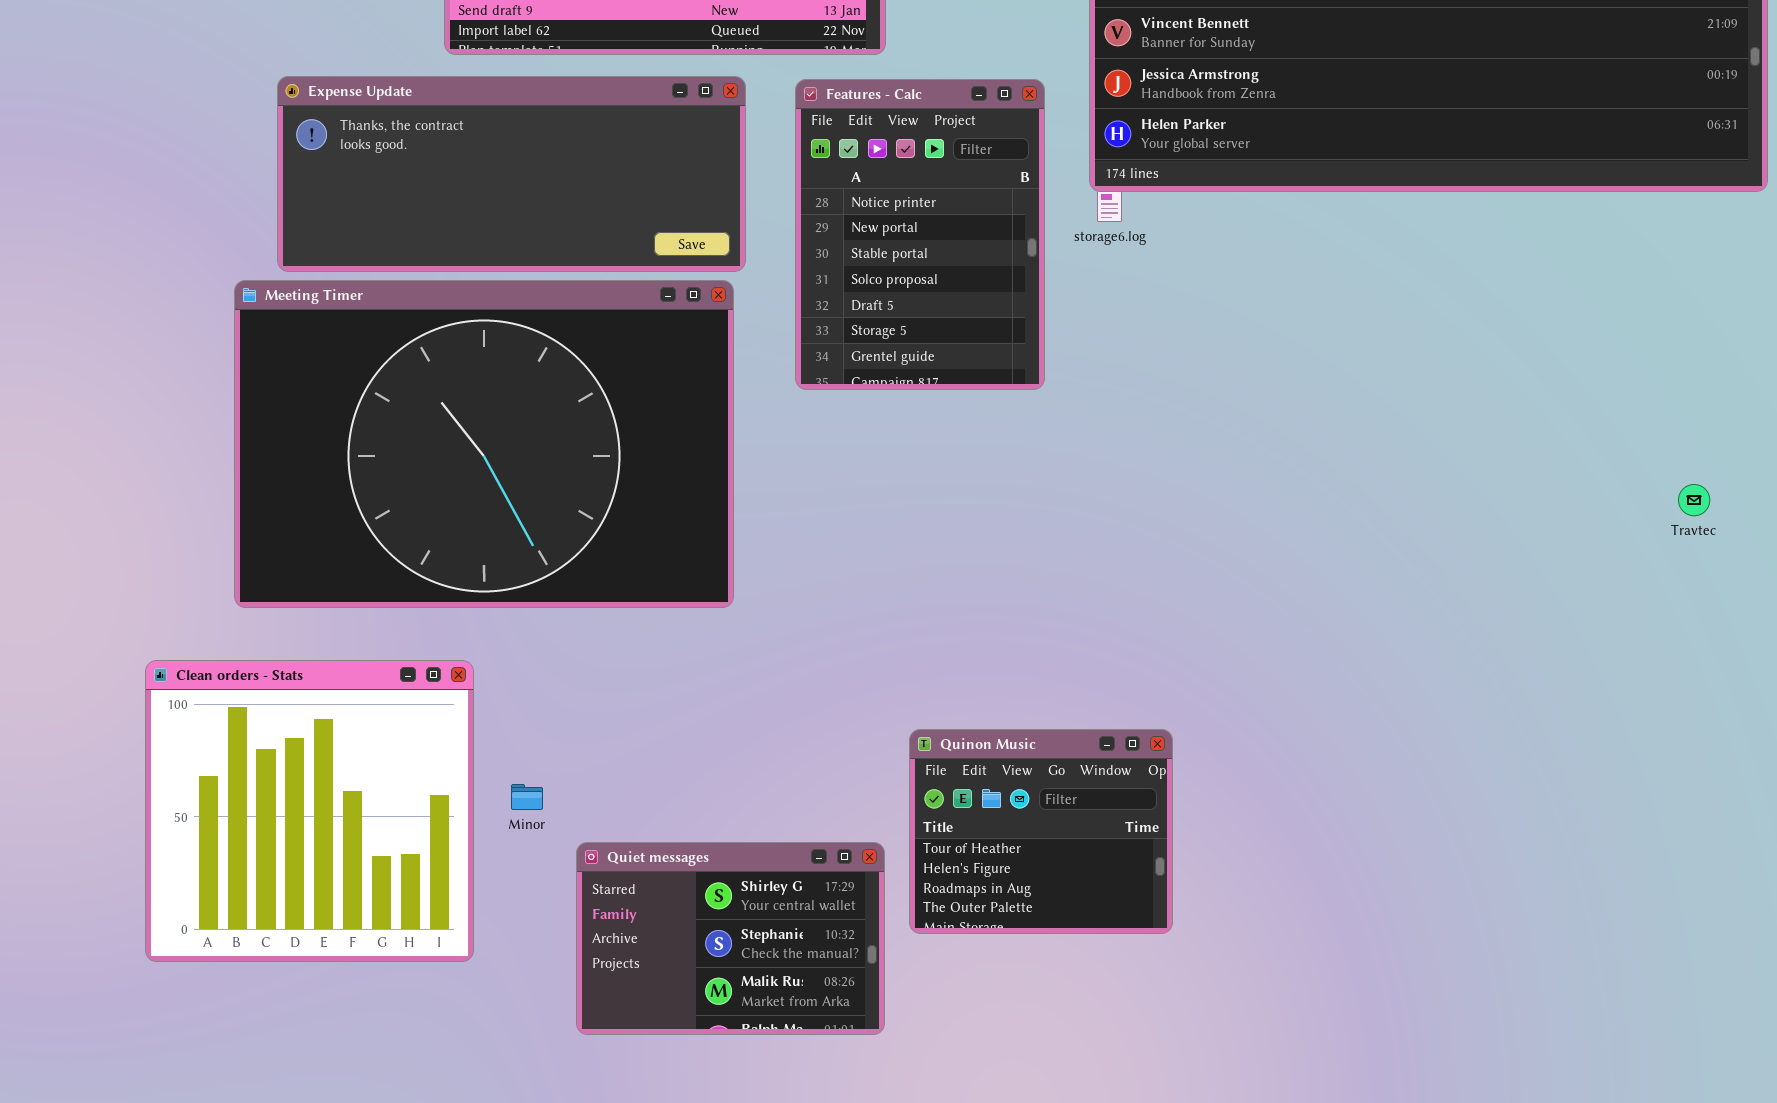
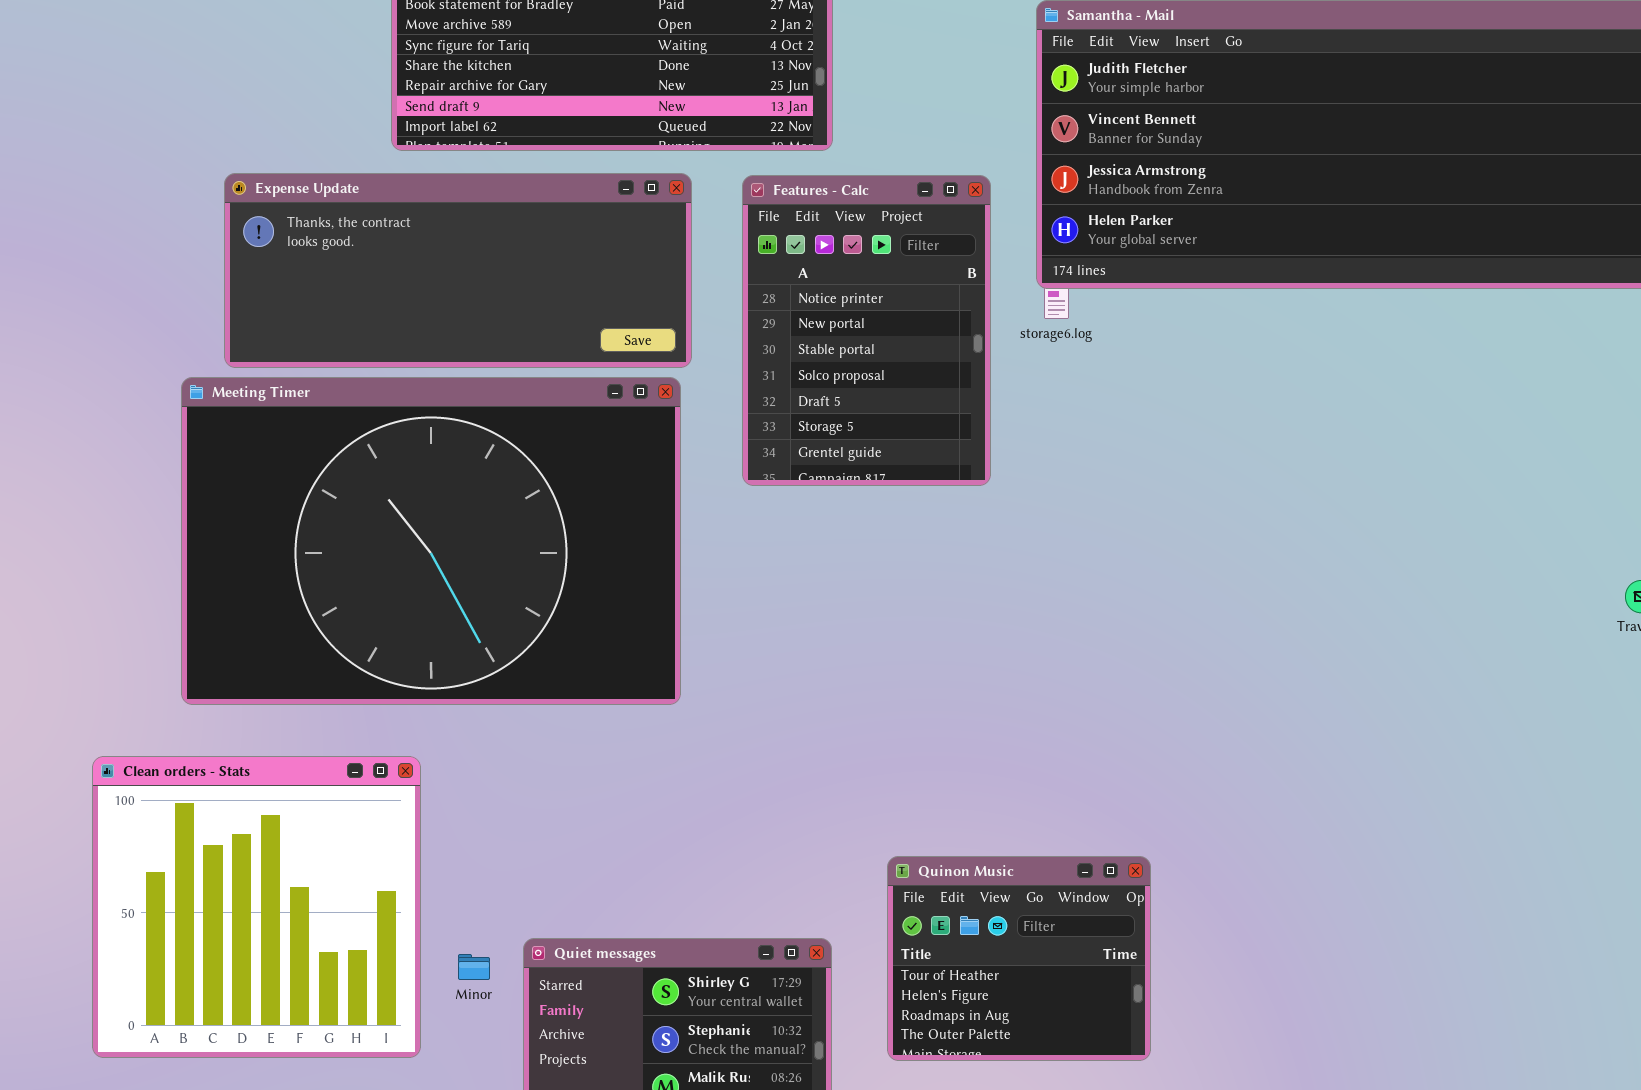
Quinon Music: [909,729,1173,934] -> [887,856,1151,1061], moved
Minor: [511,784,543,810] -> [458,954,490,980], moved

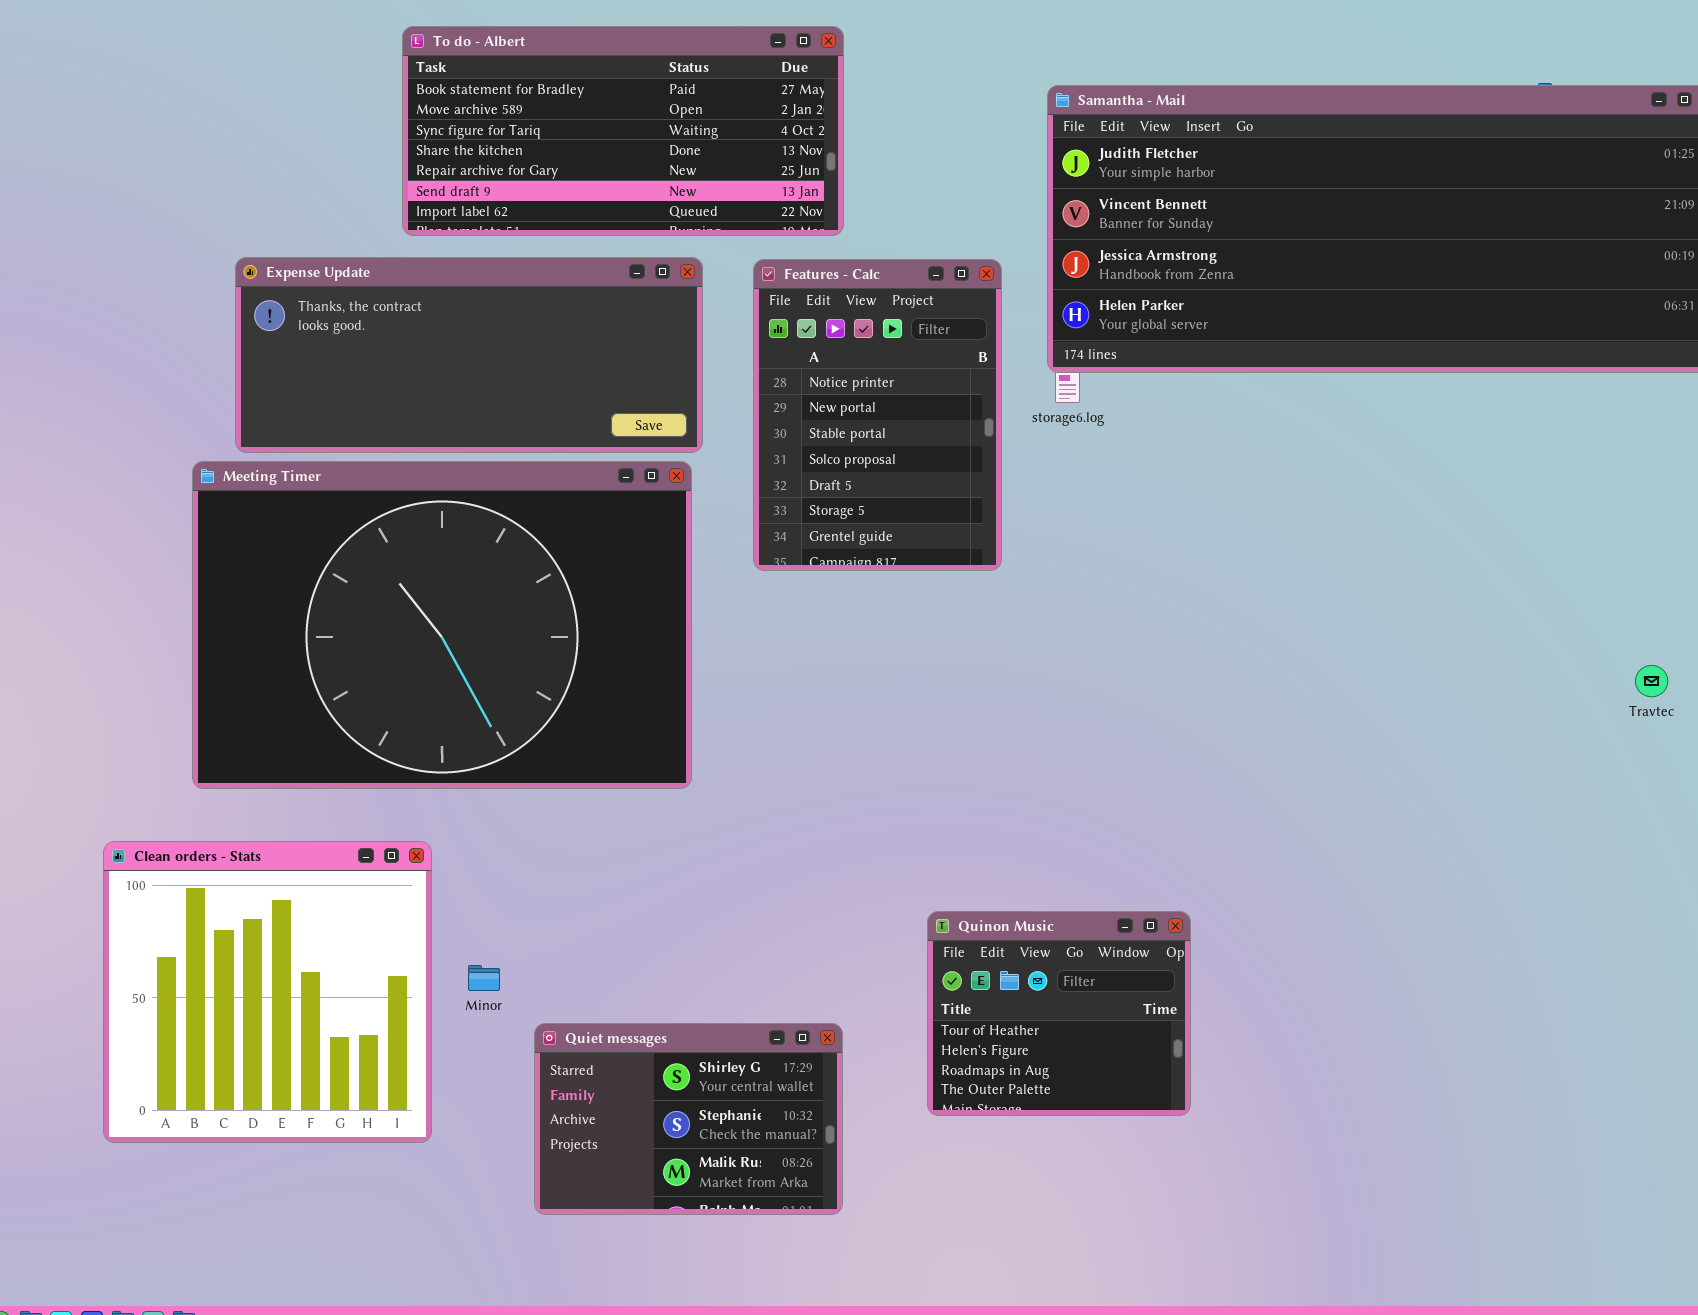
Quinon Music: [887,856,1151,1061] -> [927,911,1191,1116], moved
Minor: [458,954,490,980] -> [468,965,500,991], moved

